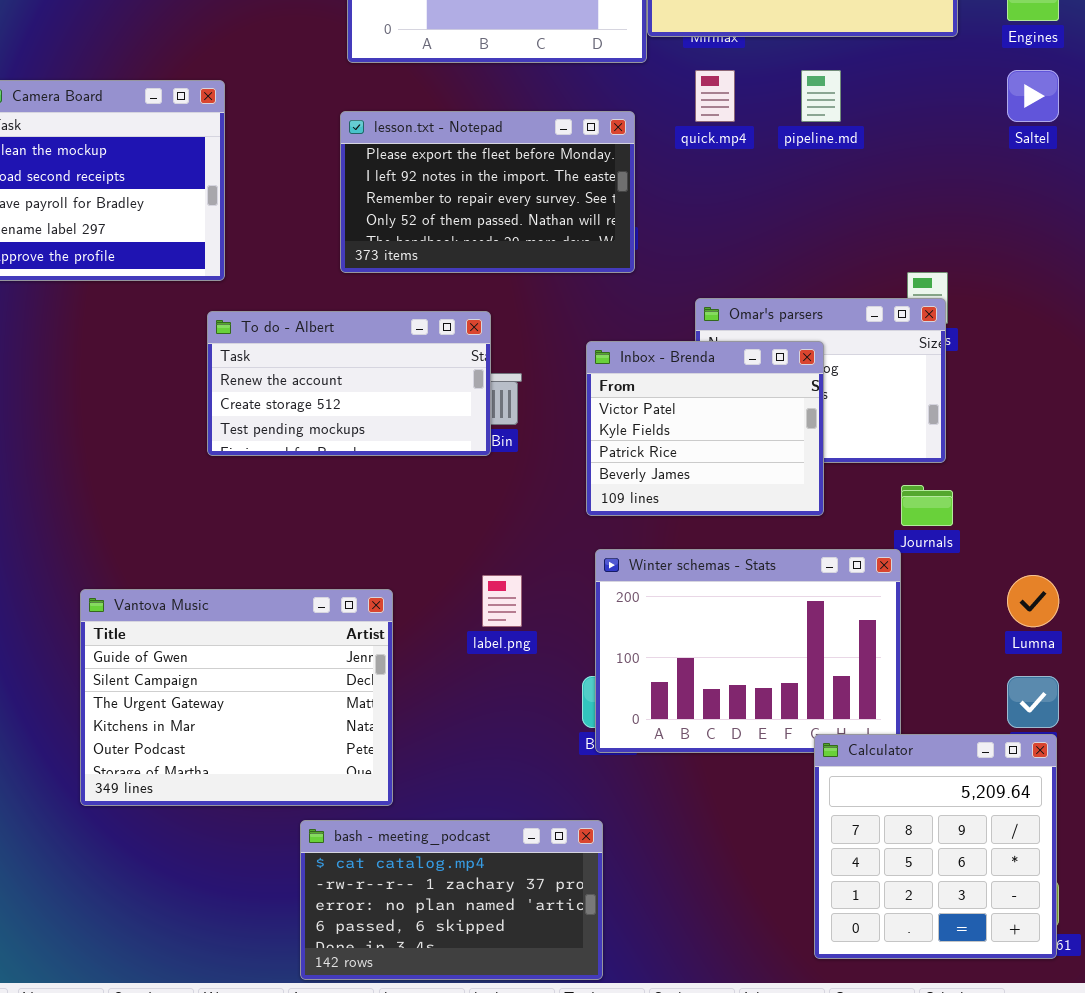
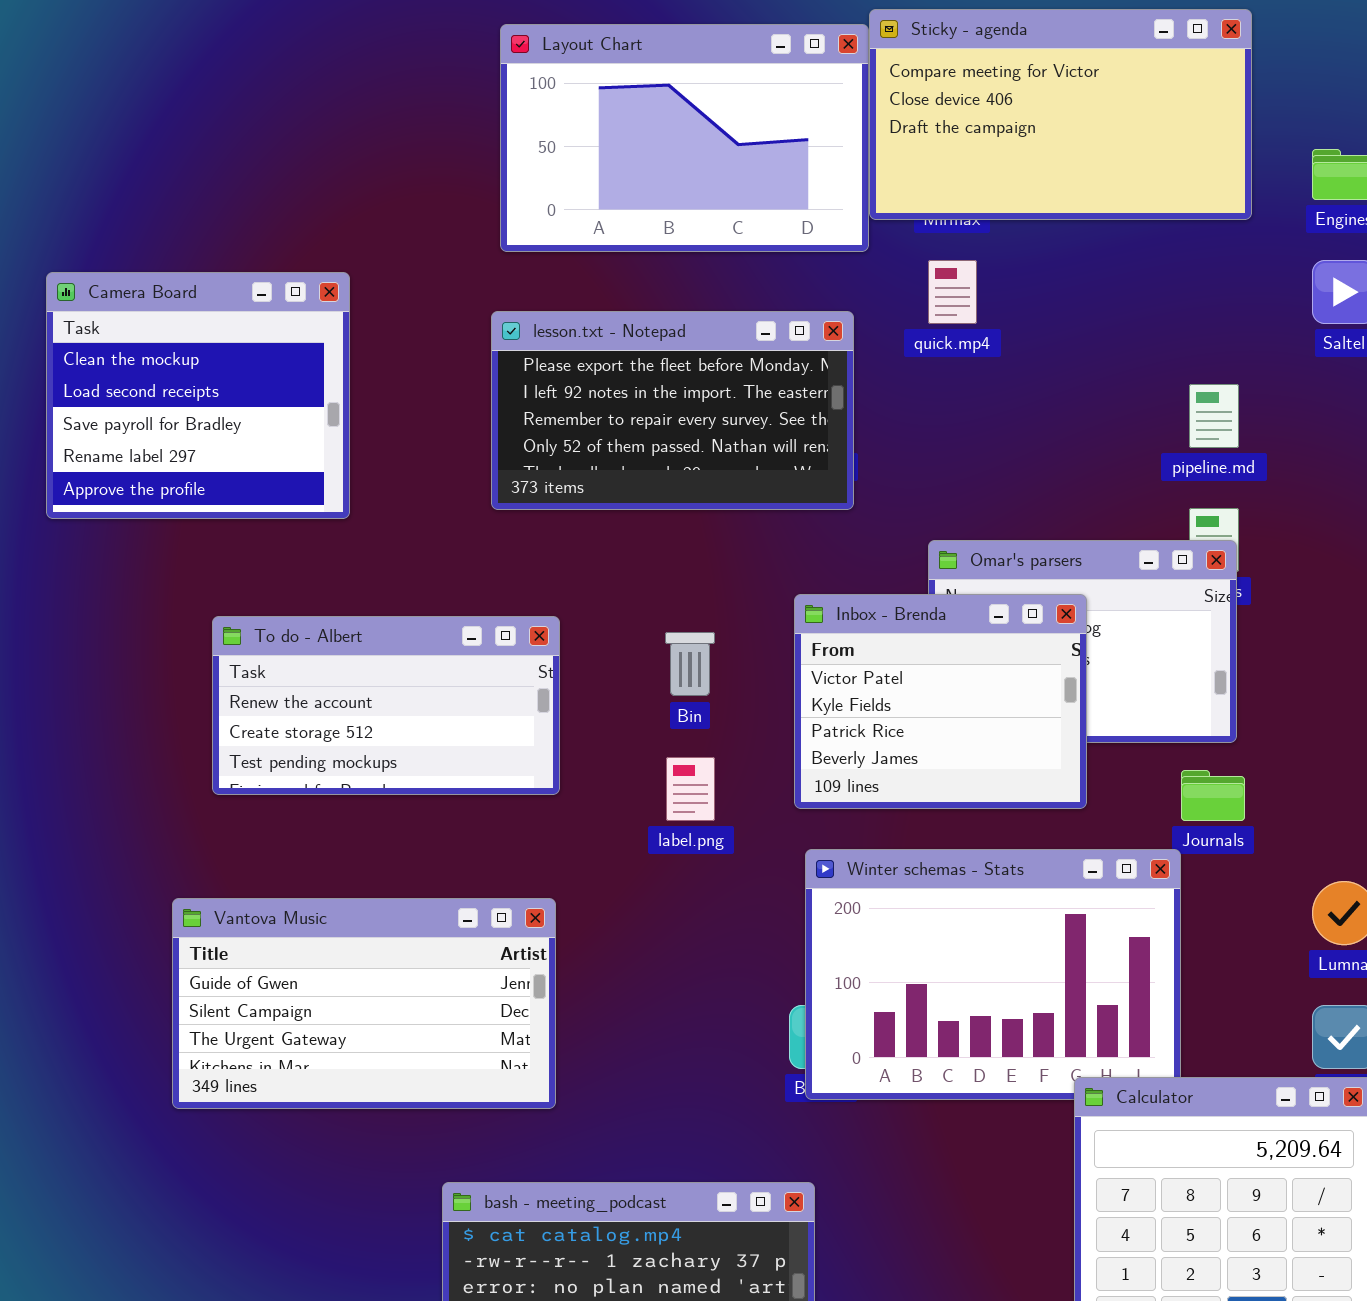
pipeline.md: [801,70,841,122] -> [1189,384,1239,448], moved
To do - Albert: [207,311,491,456] -> [212,616,560,795], moved
label.png: [482,575,522,627] -> [666,757,715,821], moved
Vantova Music: [80,589,393,806] -> [172,898,556,1109], resized

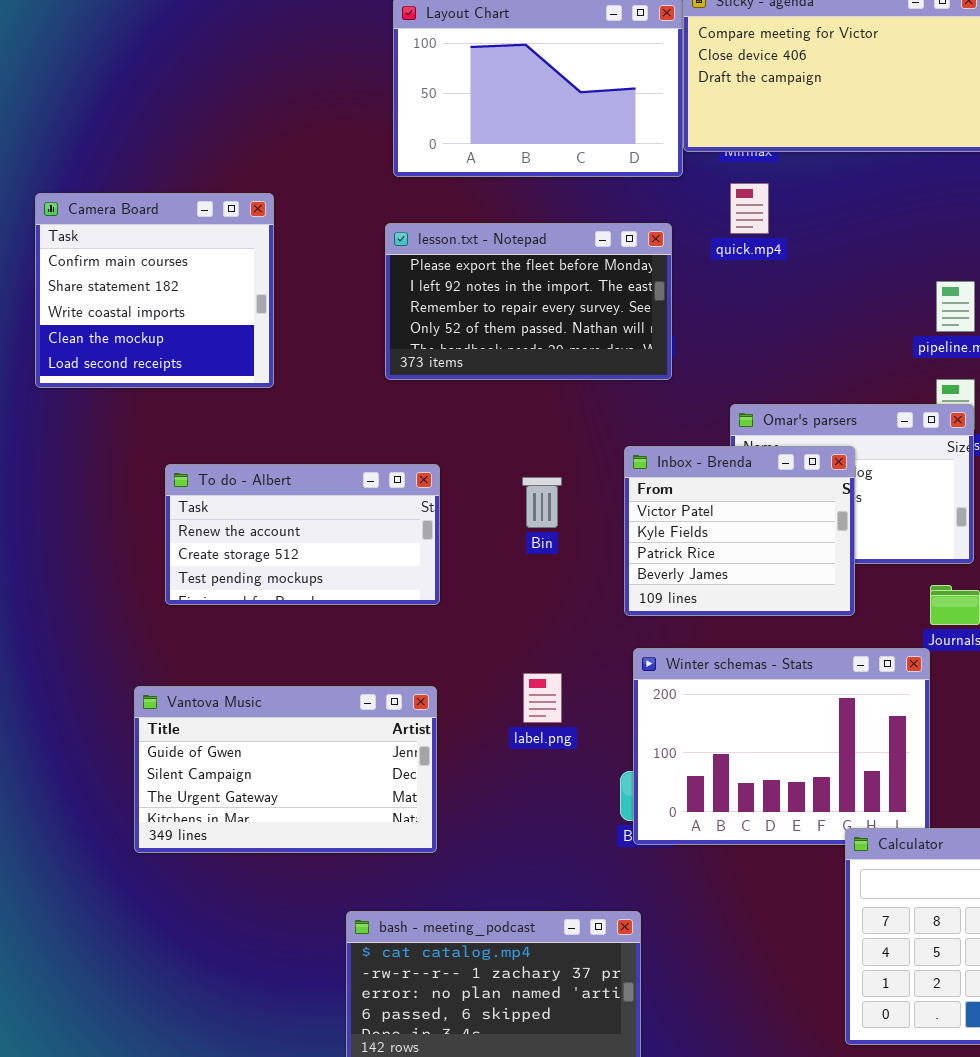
Camera Board: [46,272,350,519] -> [35,193,274,388], scrolled up 3 rows
label.png: [666,757,715,821] -> [523,673,562,723], moved

